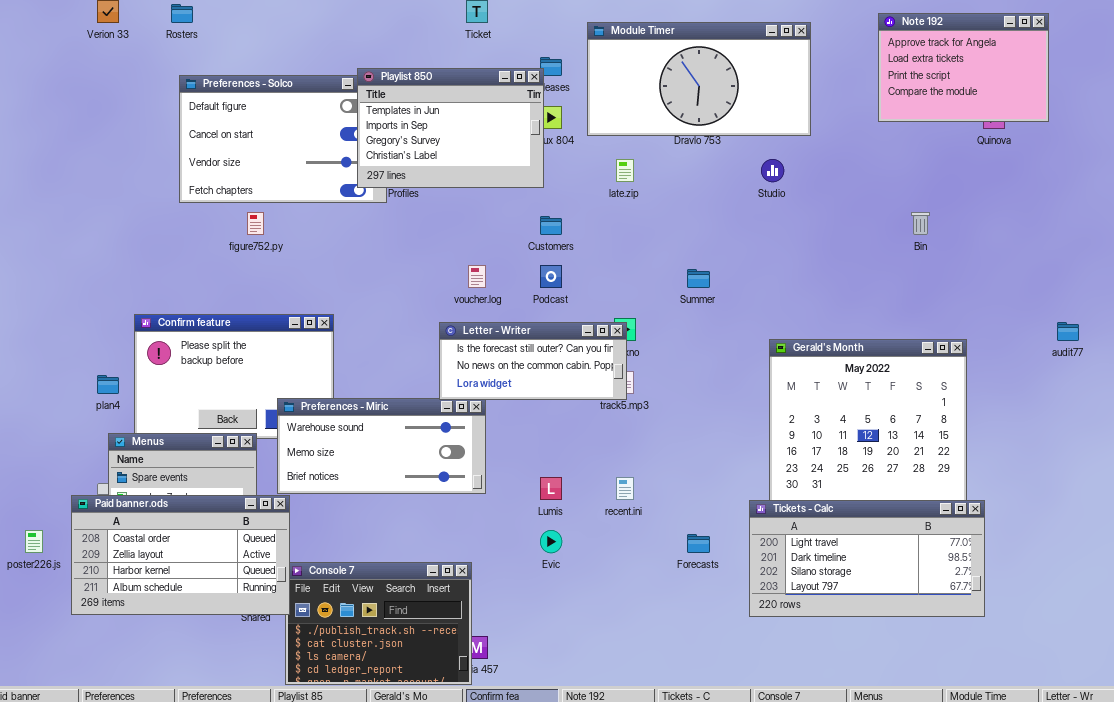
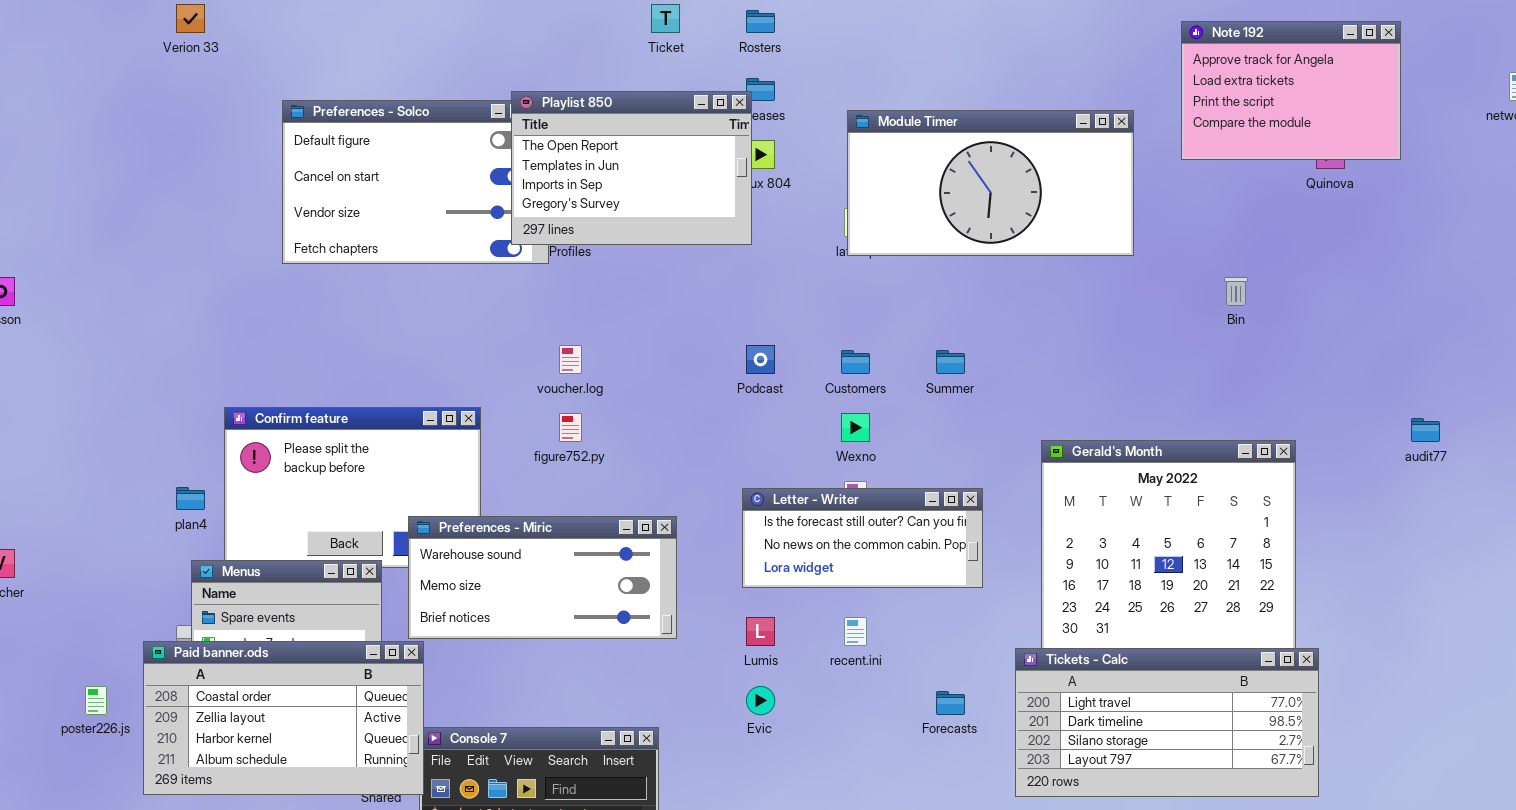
Rosters: [171,4,193,23] -> [746,10,775,33], moved
Module Timer: [587,22,811,136] -> [847,110,1134,256], moved
Playlist 850: [357,68,544,188] -> [511,91,752,245], scrolled up 1 row
figure752.py: [247,212,264,235] -> [559,413,582,442], moved
Customers: [540,216,562,235] -> [841,350,870,374], moved
voucher.log: [468,265,486,288] -> [559,345,582,374], moved
Letter - Writer: [439,322,627,400] -> [742,488,983,588], moved

